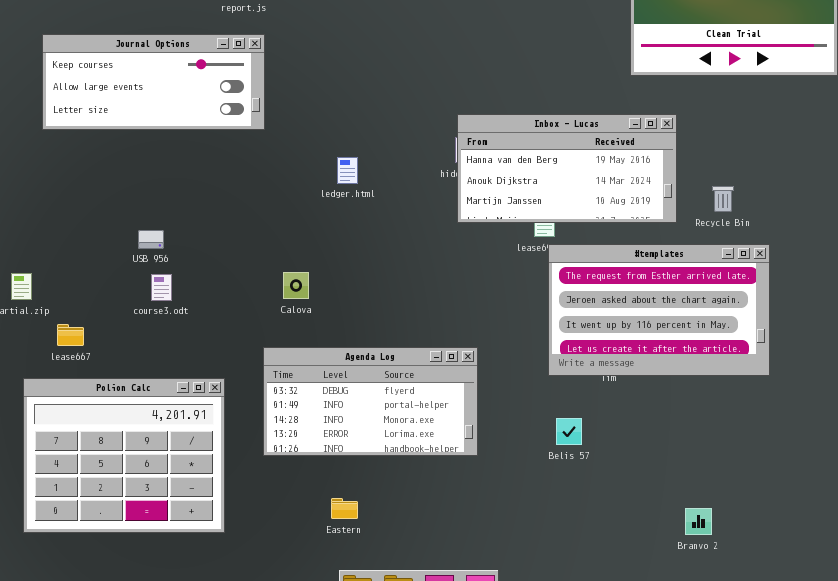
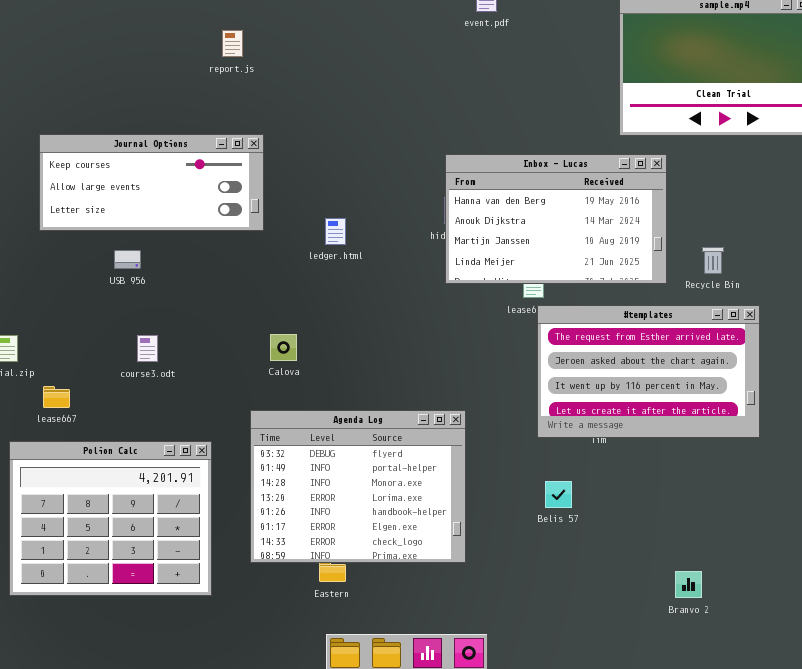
Journal Options: [42,34,265,130] -> [39,134,264,231], moved
Inbox - Lucas: [457,114,677,223] -> [445,154,667,284], resized
USB 956: [138,230,164,249] -> [114,250,141,269], moved
Agenda Log: [263,347,478,456] -> [250,410,466,563], resized

